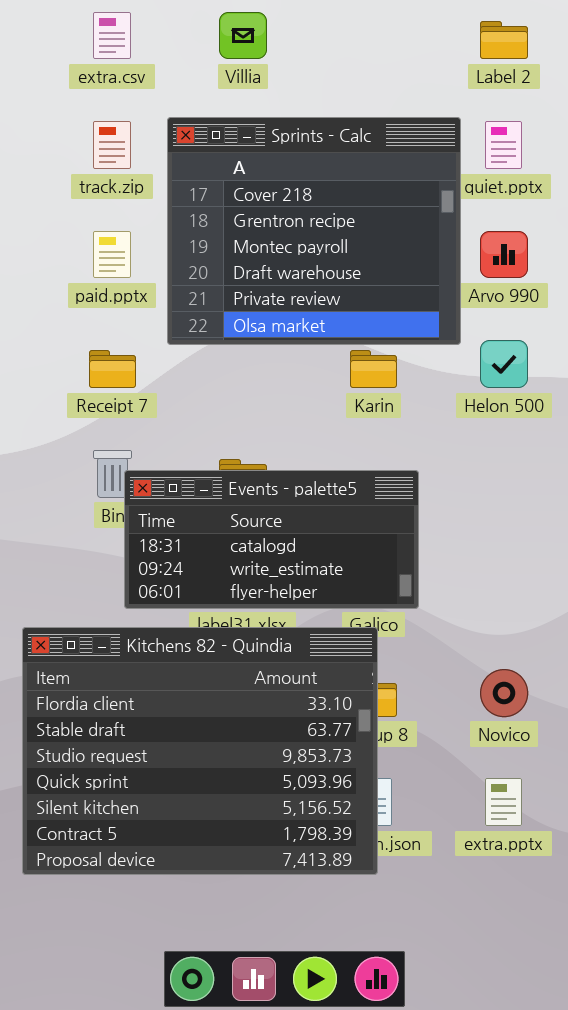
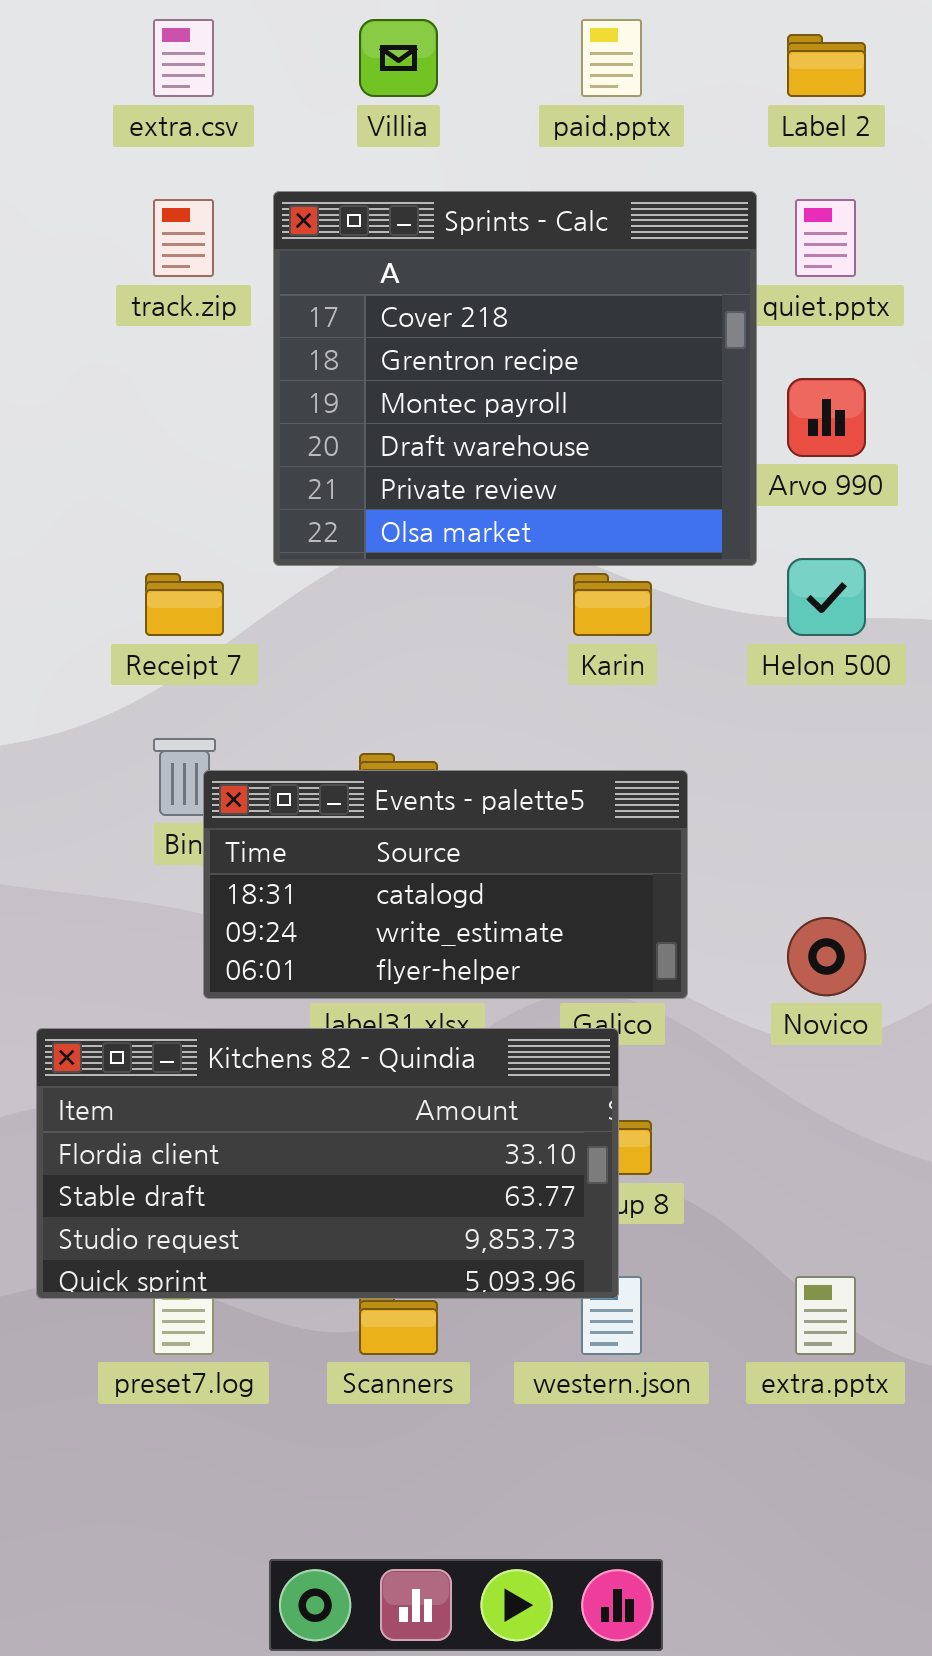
paid.pptx: [93,231,131,278] -> [581,19,642,97], moved
Kitchens 82 - Quindia: [22,627,378,875] -> [36,1028,619,1299], resized
Novico: [480,669,528,717] -> [787,917,866,996], moved

